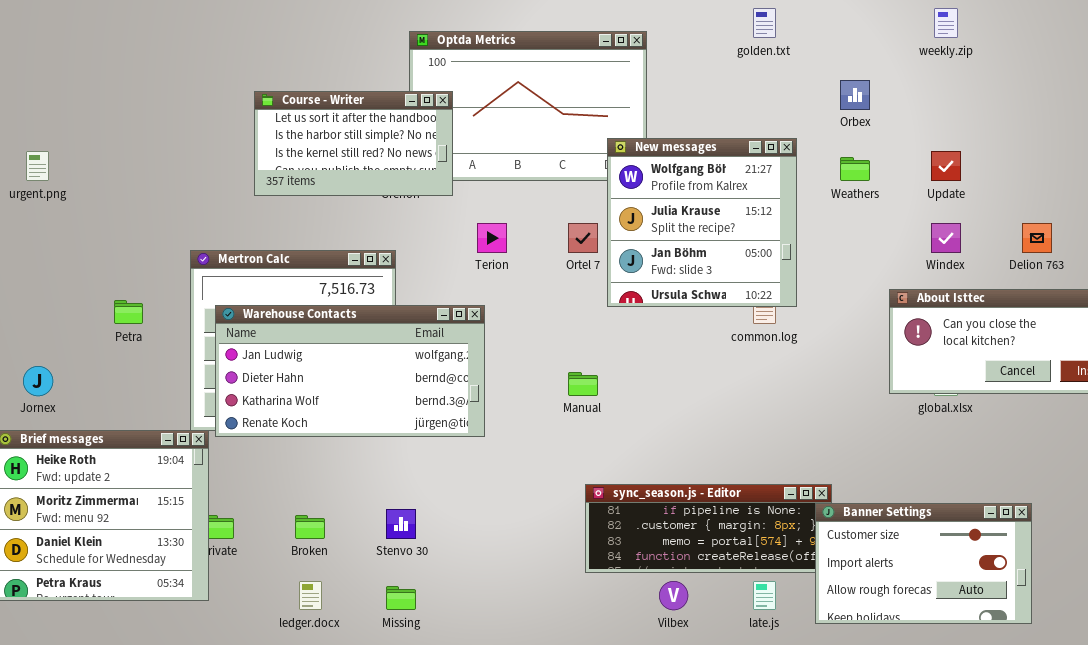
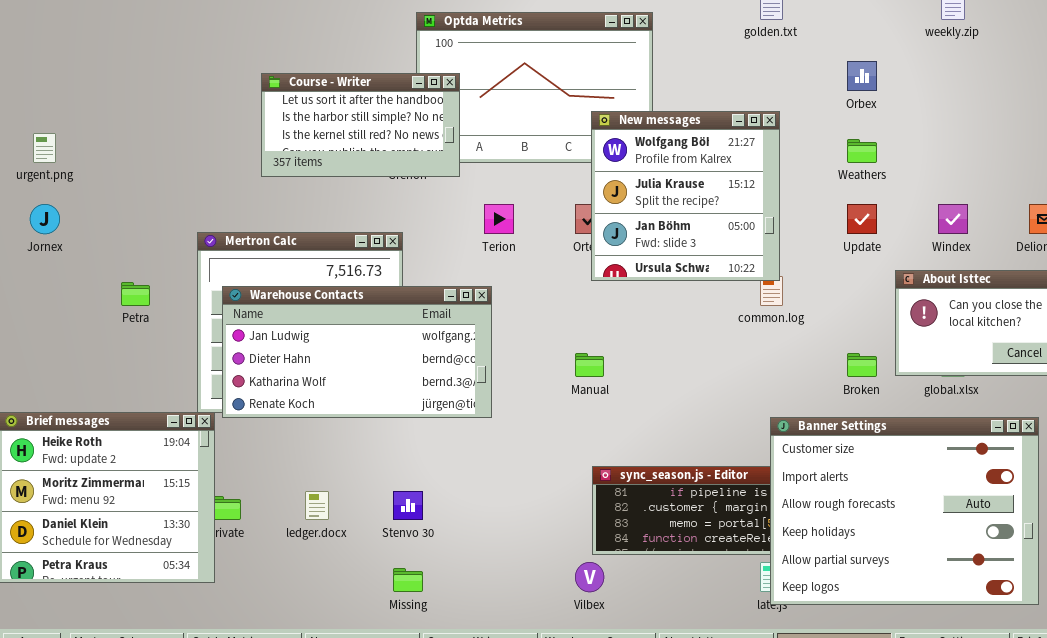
New messages: [607,138,797,307] -> [591,111,780,281], moved
Update: [931,151,961,181] -> [847,204,877,234], moved
Jornex: [23,366,53,396] -> [30,204,60,234], moved
Banner Settings: [815,503,1032,624] -> [770,417,1039,605], resized
Broken: [295,515,325,539] -> [847,353,877,377], moved
ledger.docx: [299,581,322,610] -> [305,491,329,520], moved
Vilbex: [659,581,688,610] -> [575,562,604,592], moved

